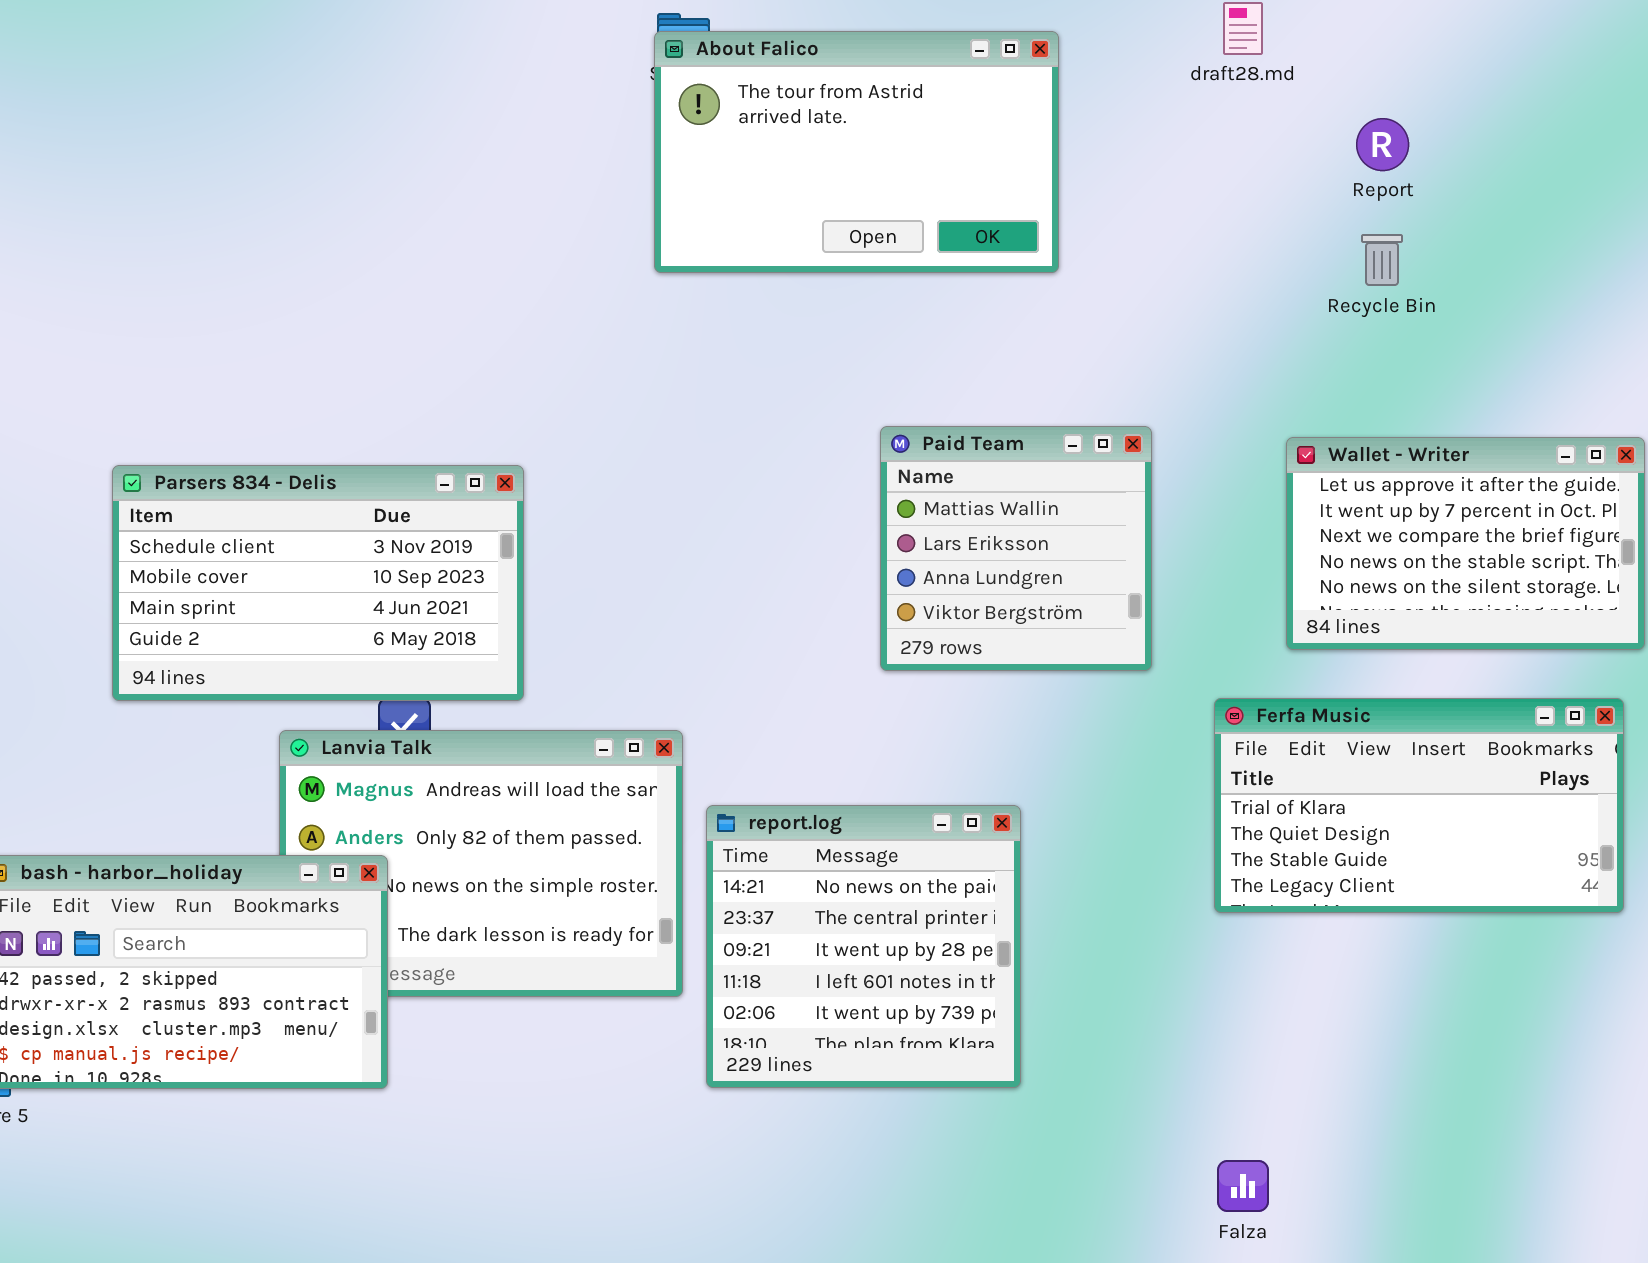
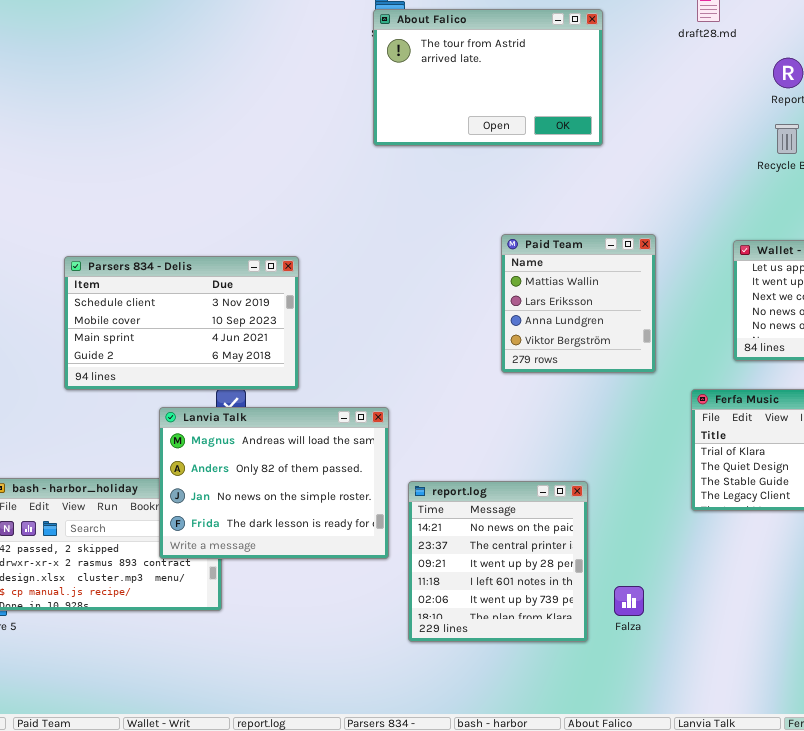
Lanvia Talk: [279,730,683,997] -> [159,407,389,559], raised
report.log: [706,805,1021,1088] -> [408,481,588,642], moved
Falza: [1217,1160,1269,1212] -> [614,586,644,616], moved

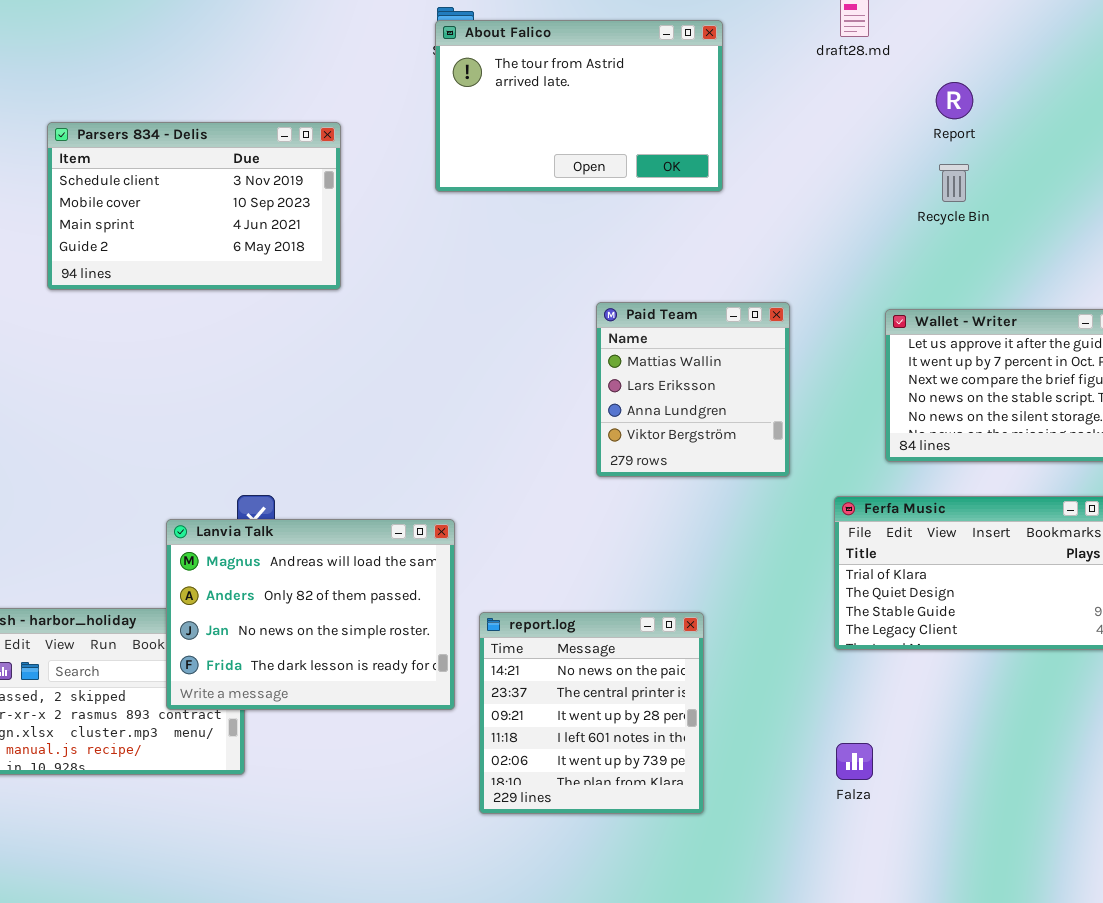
Parsers 834 - Delis: [64,256,299,390] -> [47,122,341,290], moved
Falza: [614,586,644,616] -> [836,743,873,780], moved

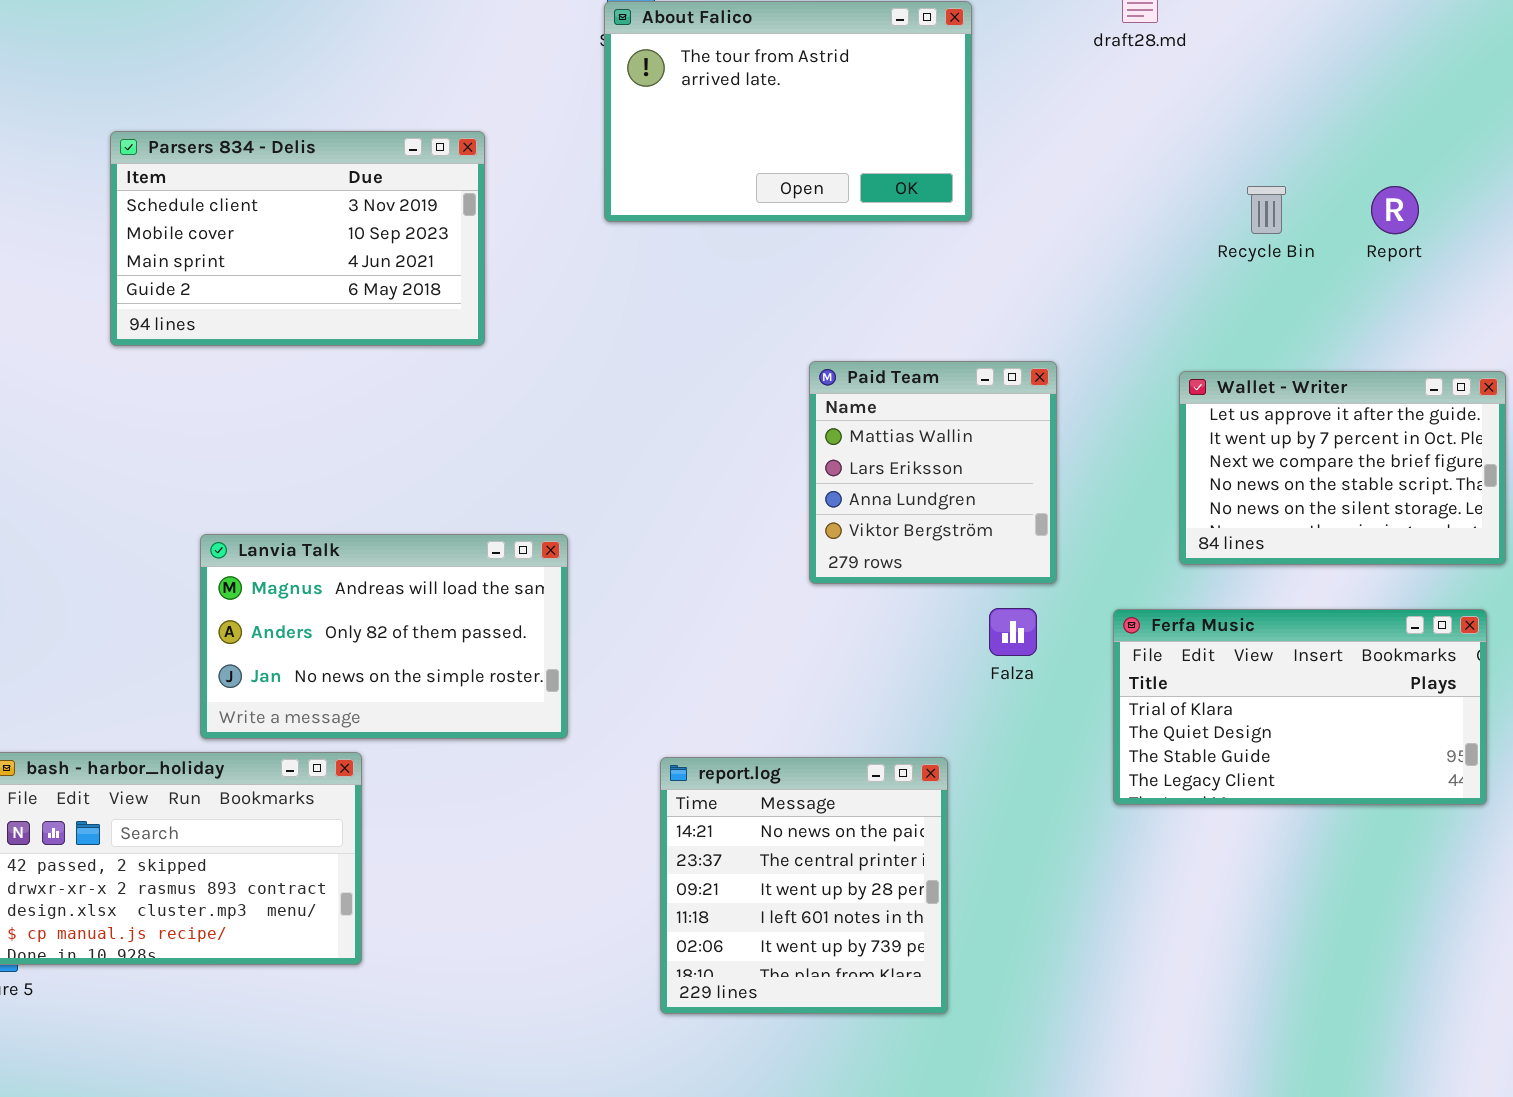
Report: [936,82,973,119] -> [1371,186,1419,234], moved
Lanvia Talk: [166,519,455,710] -> [200,534,568,739], moved, resized
Falza: [836,743,873,780] -> [989,608,1037,656], moved

